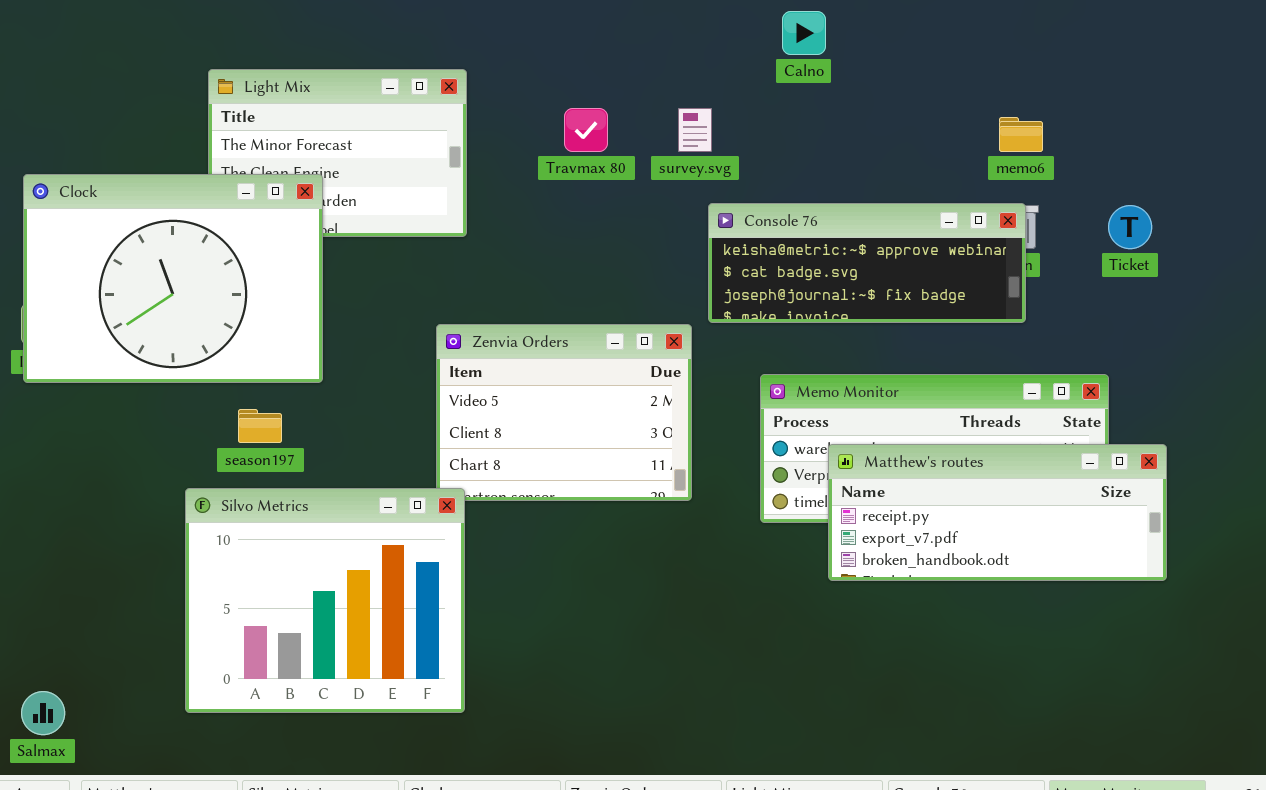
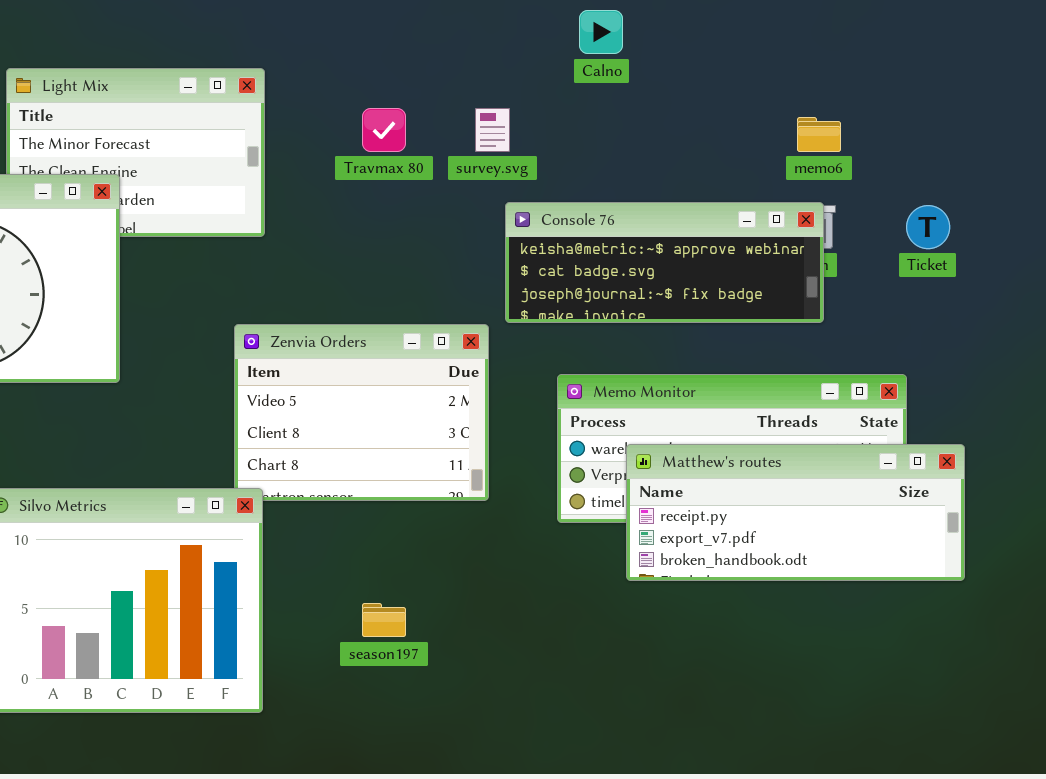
season197: [238,409,282,443] -> [362,603,406,637], moved

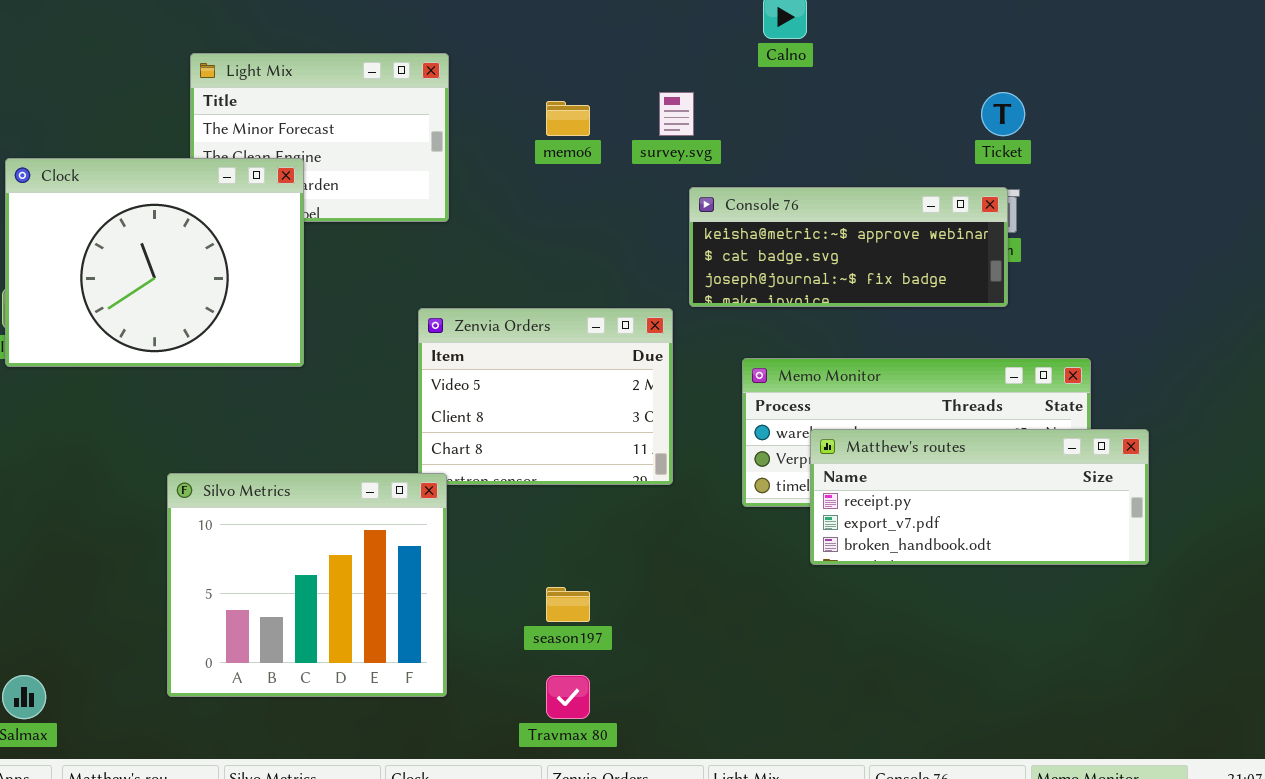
Travmax 80: [362,108,406,152] -> [546,675,590,719], moved
memo6: [797,117,841,152] -> [546,101,590,136], moved
Ticket: [906,205,950,249] -> [981,92,1025,136], moved

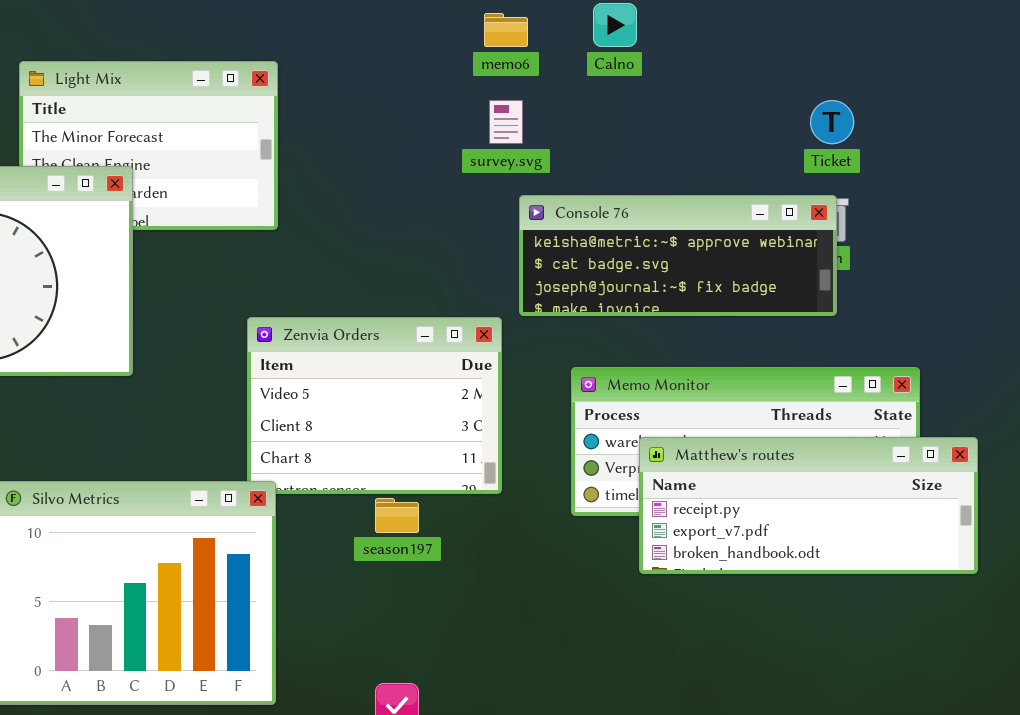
memo6: [546,101,590,136] -> [484,13,528,47], moved
season197: [546,587,590,622] -> [375,498,419,533], moved

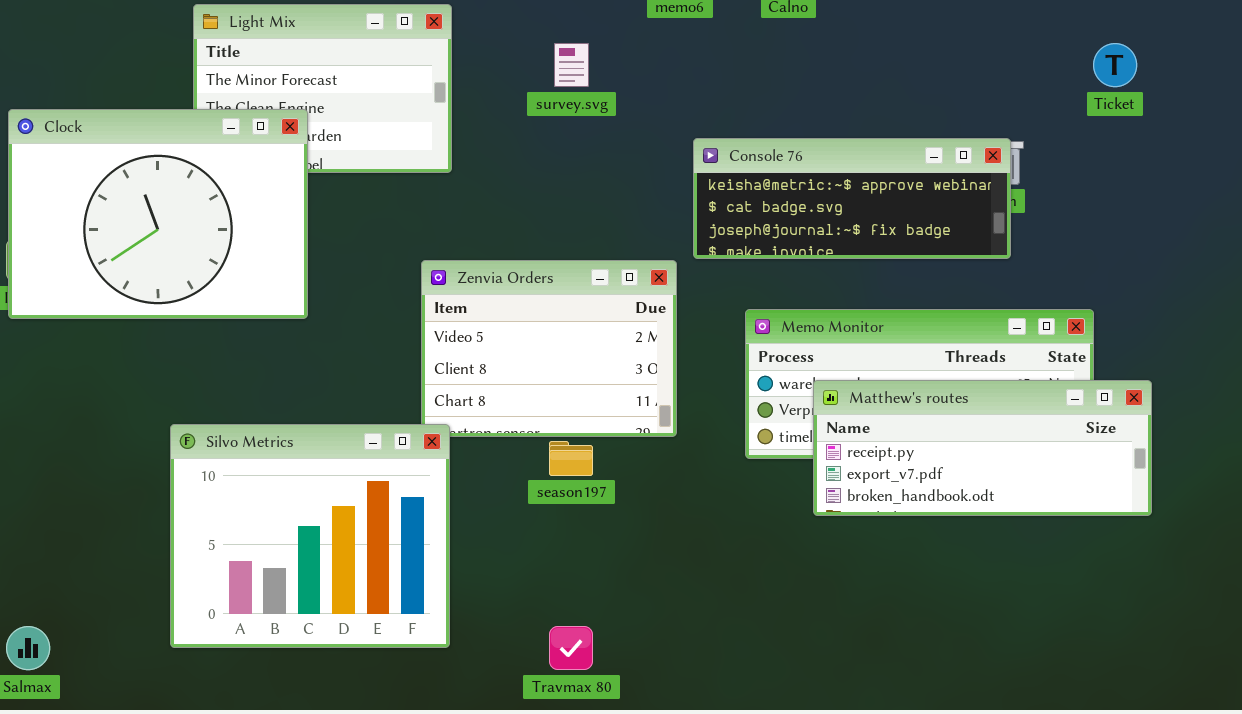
survey.svg: [489,100,523,144] -> [554,43,589,87], moved
Ticket: [810,100,854,144] -> [1093,43,1137,87], moved

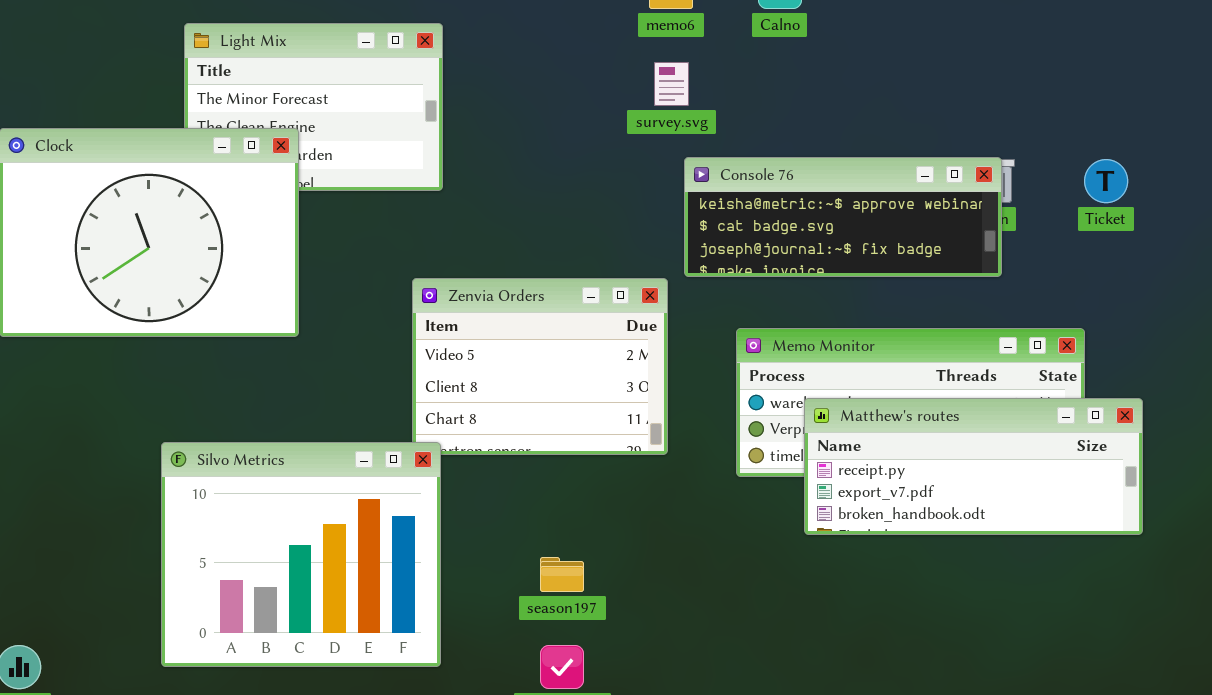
survey.svg: [554,43,589,87] -> [654,62,689,106], moved
Ticket: [1093,43,1137,87] -> [1084,159,1128,203], moved
season197: [549,441,593,476] -> [540,557,584,592], moved

